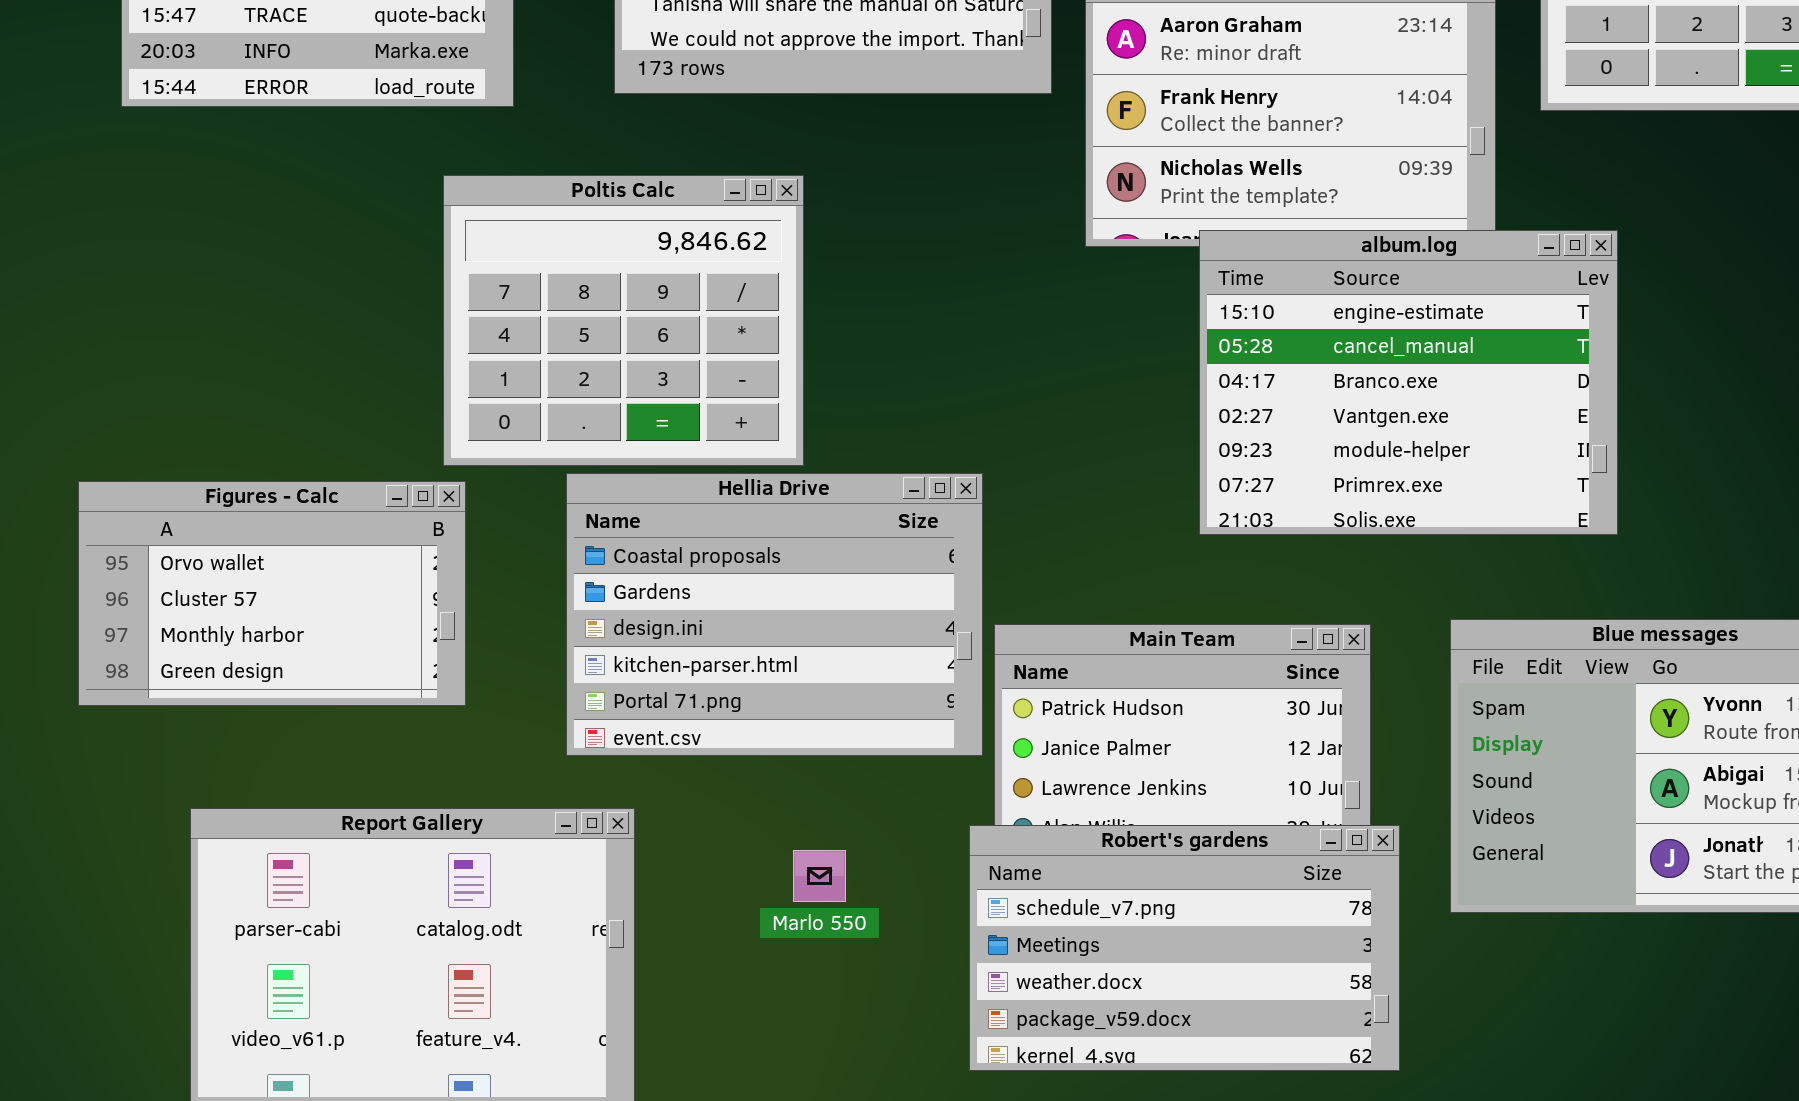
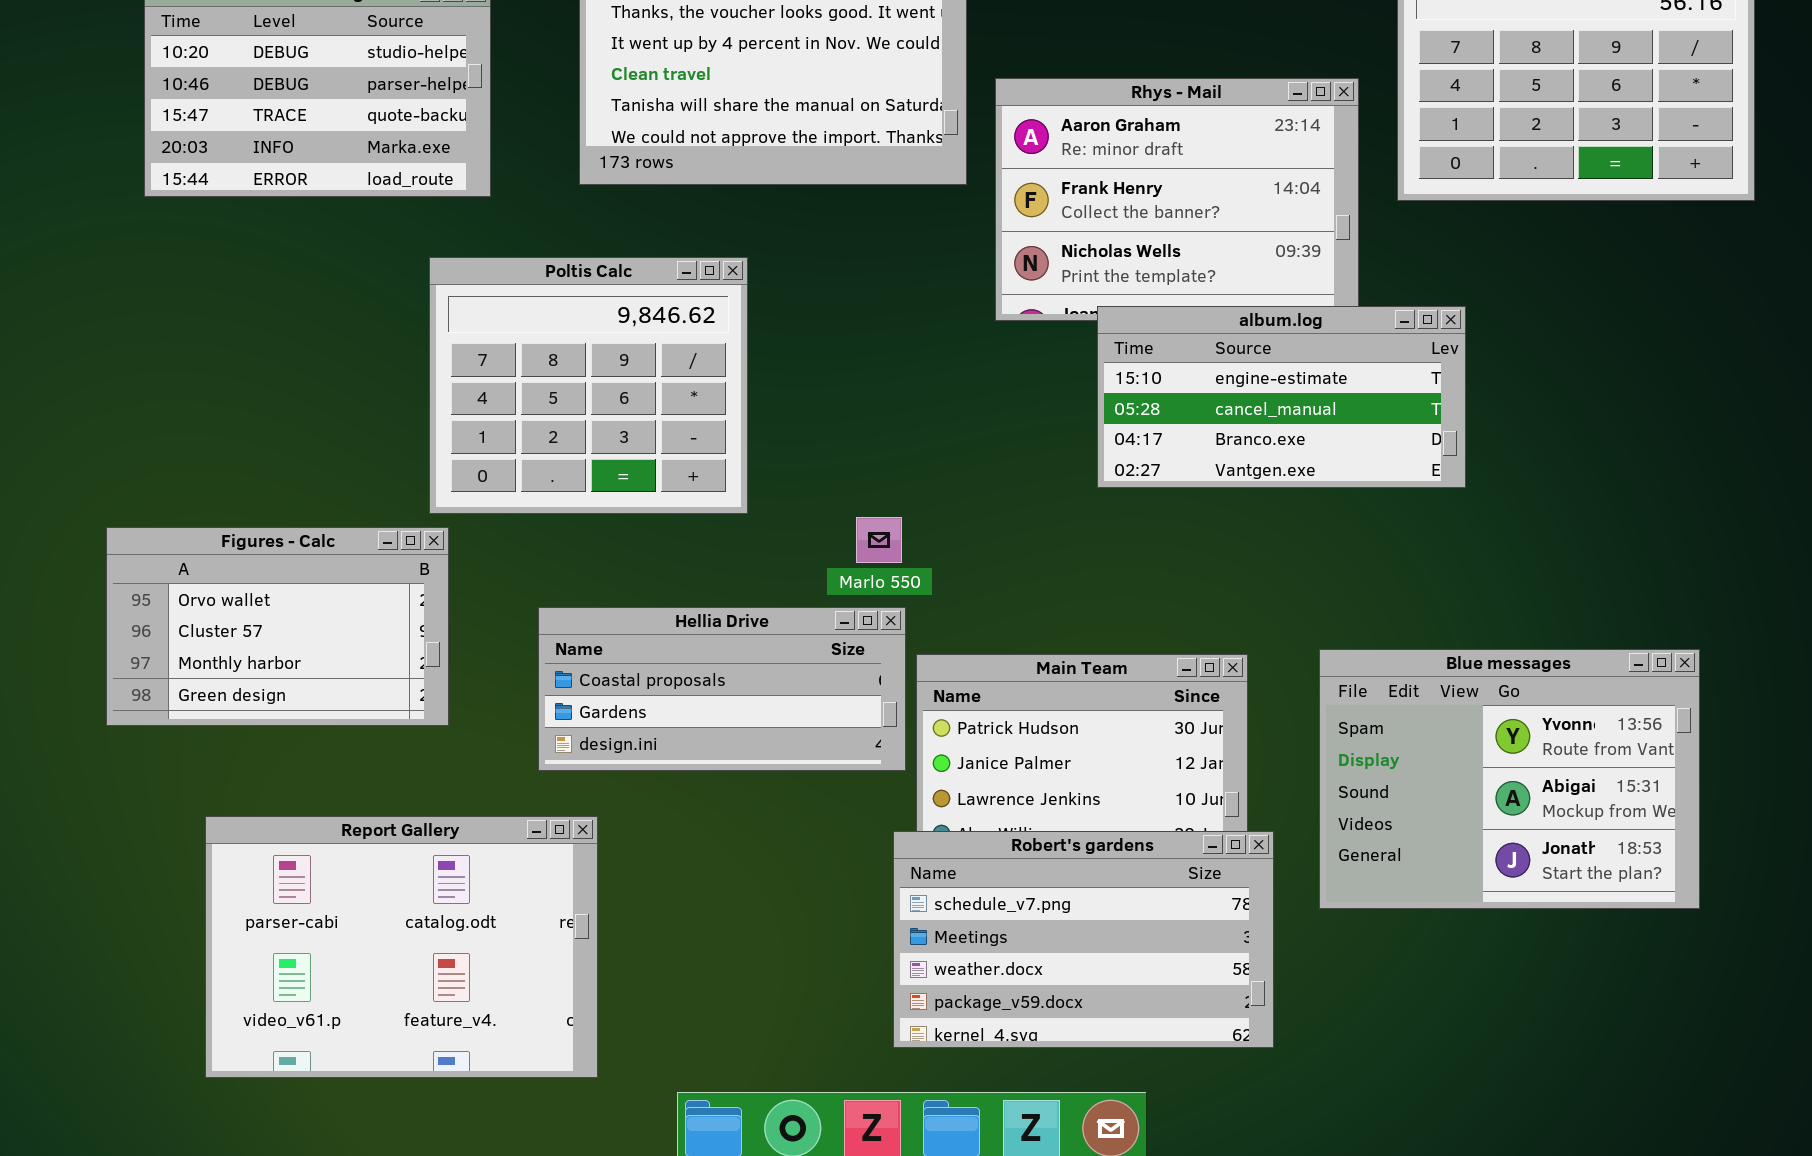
album.log: [1199,230,1618,535] -> [1097,306,1466,488], resized
Hellia Drive: [566,473,983,756] -> [538,607,906,771], resized
Marlo 550: [793,850,846,902] -> [856,517,902,563], moved

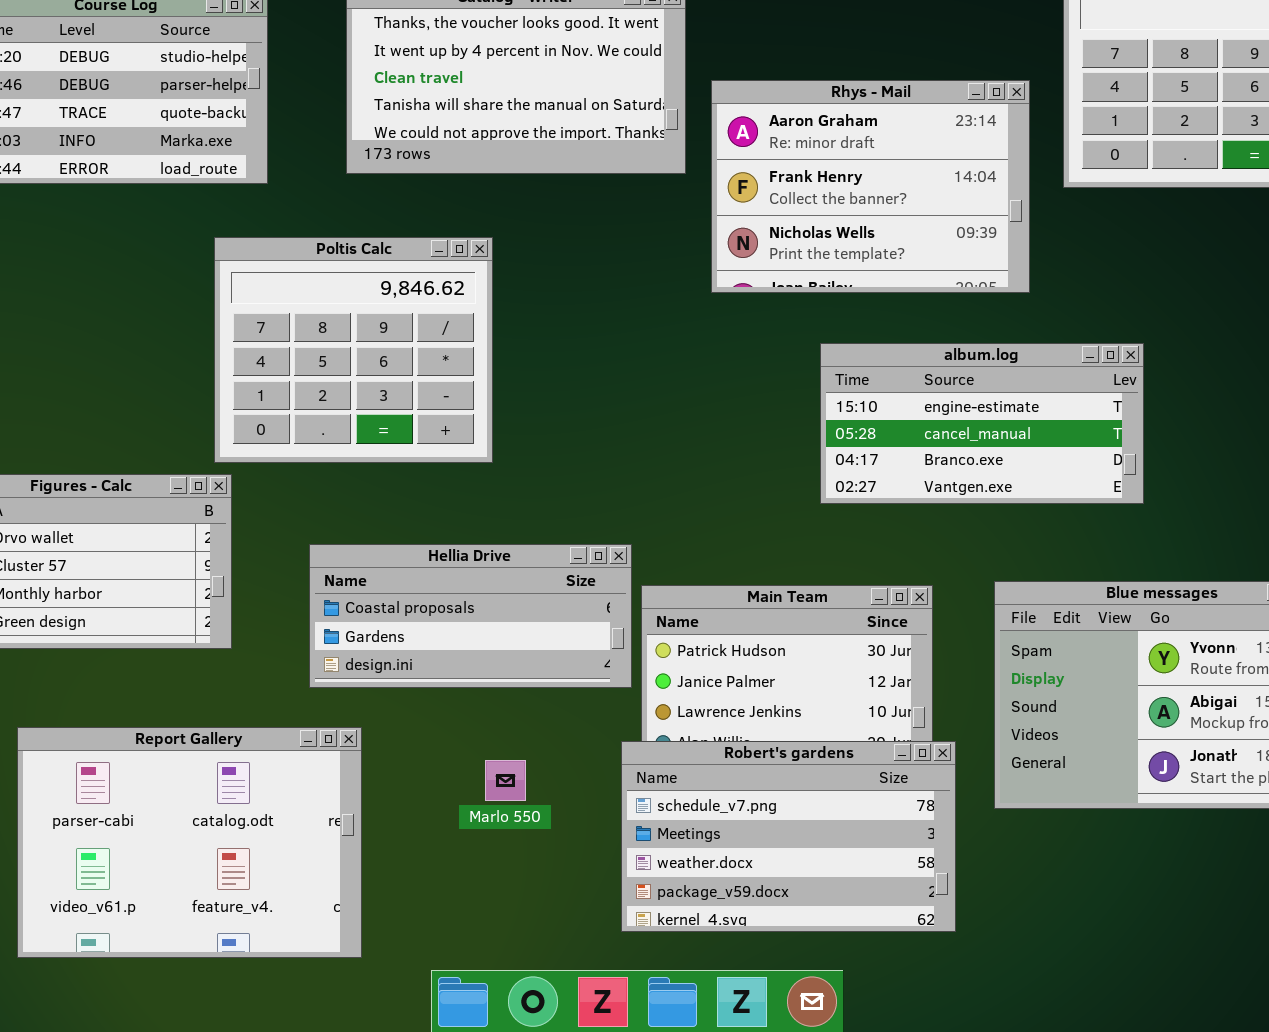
album.log: [1097,306,1466,488] -> [820,343,1144,504], moved
Marlo 550: [856,517,902,563] -> [485,760,526,801], moved

